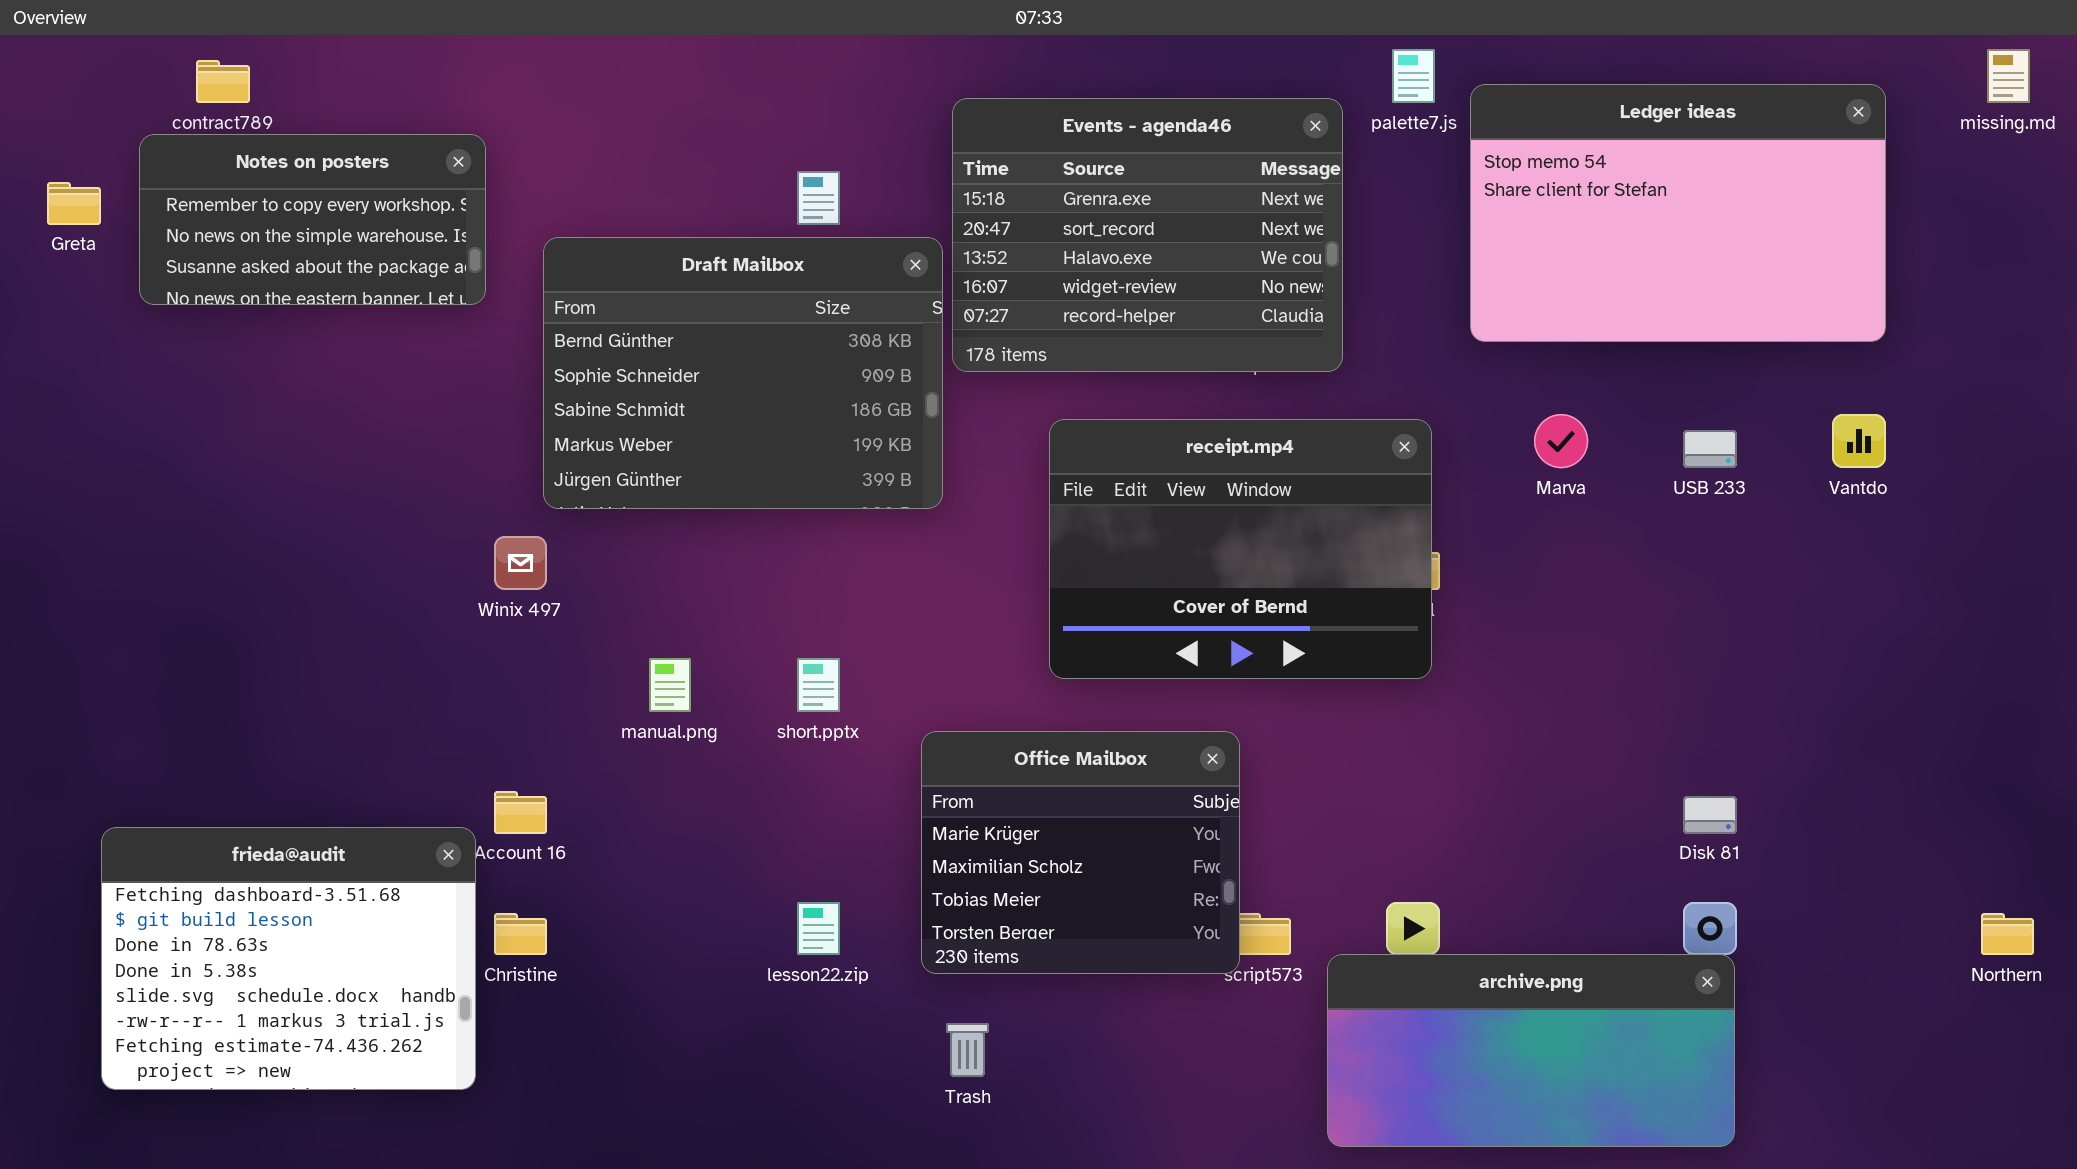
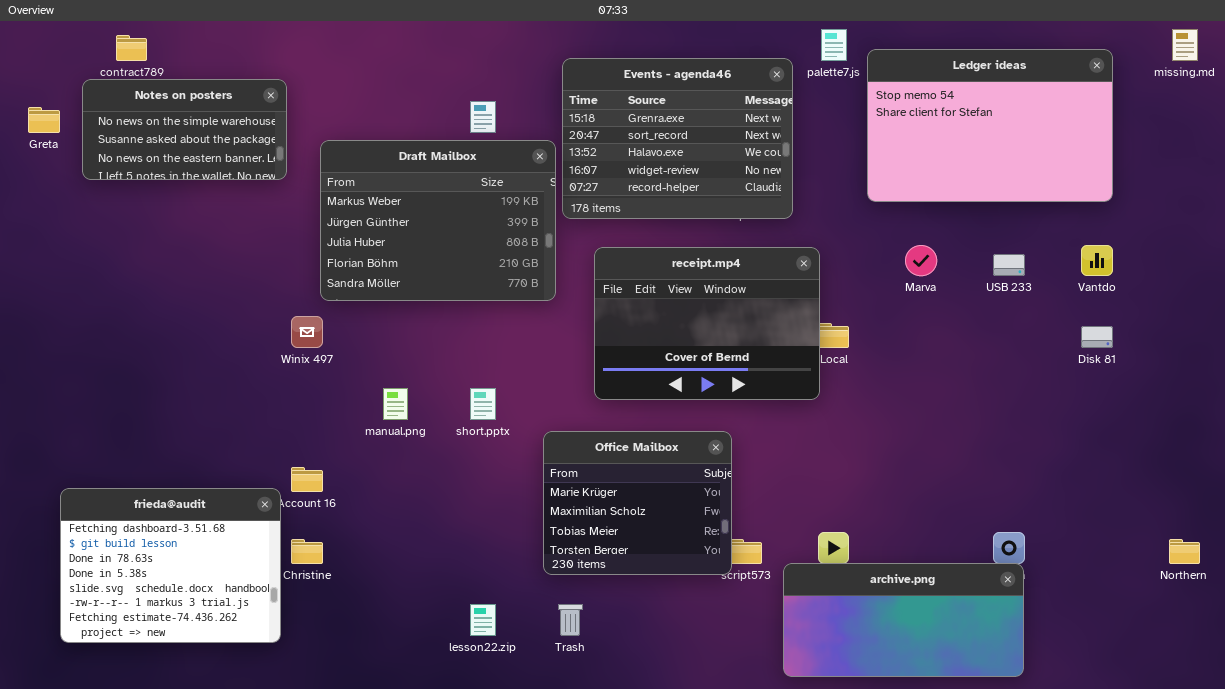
Notes on posters: [139,134,486,305] -> [82,79,287,180], scrolled down 1 row
Draft Mailbox: [543,237,943,509] -> [320,140,556,301], scrolled down 3 rows
receipt.mp4: [1049,419,1432,679] -> [594,247,820,400], moved
Disk 81: [1683,796,1737,834] -> [1081,326,1113,348], moved
lesson22.zip: [797,902,840,955] -> [470,604,496,636], moved

